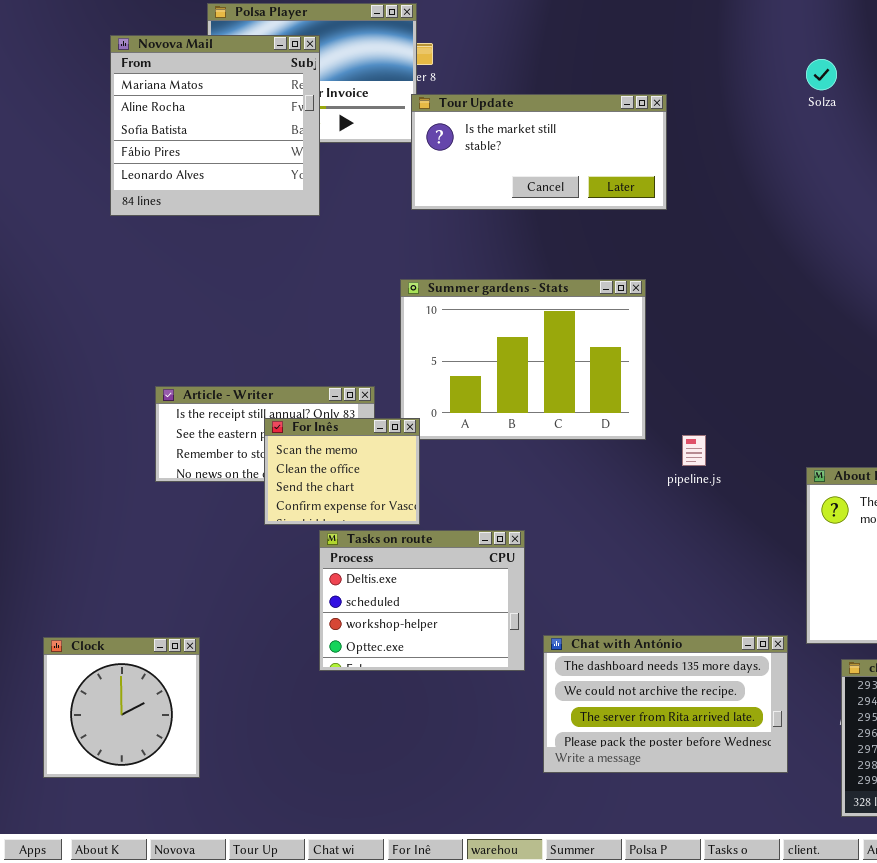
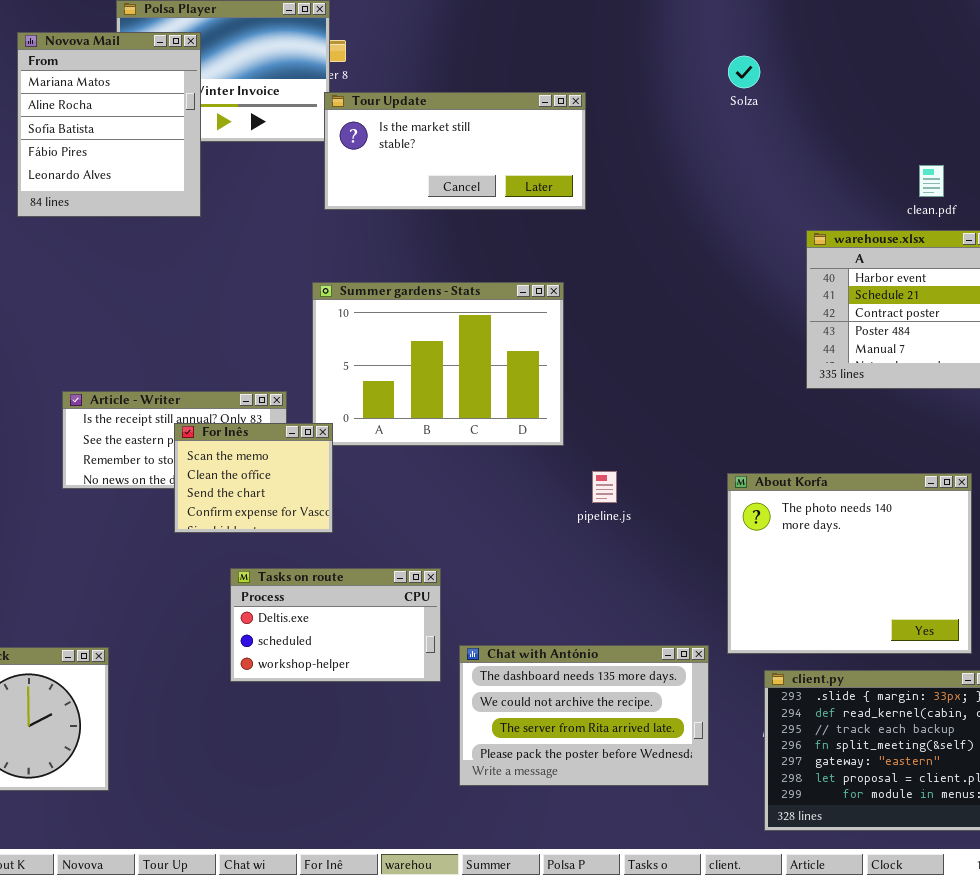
Novova Mail: [110,35,320,216] -> [17,32,201,217], resized
pipeline.js: [682,435,706,466] -> [592,471,617,503], moved
Tasks on route: [319,530,525,671] -> [230,568,441,682], resized

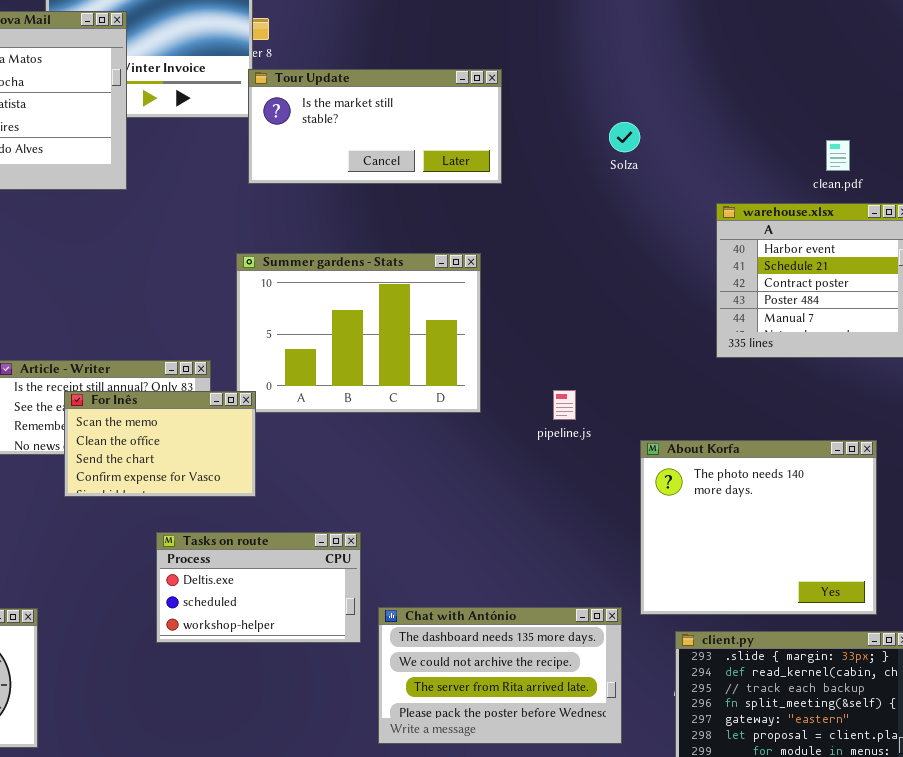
Solza: [728,56,760,88] -> [609,122,640,152], moved
For Inês: [174,423,333,533] -> [64,391,256,497], resized
pipeline.js: [592,471,617,503] -> [553,390,576,420], moved

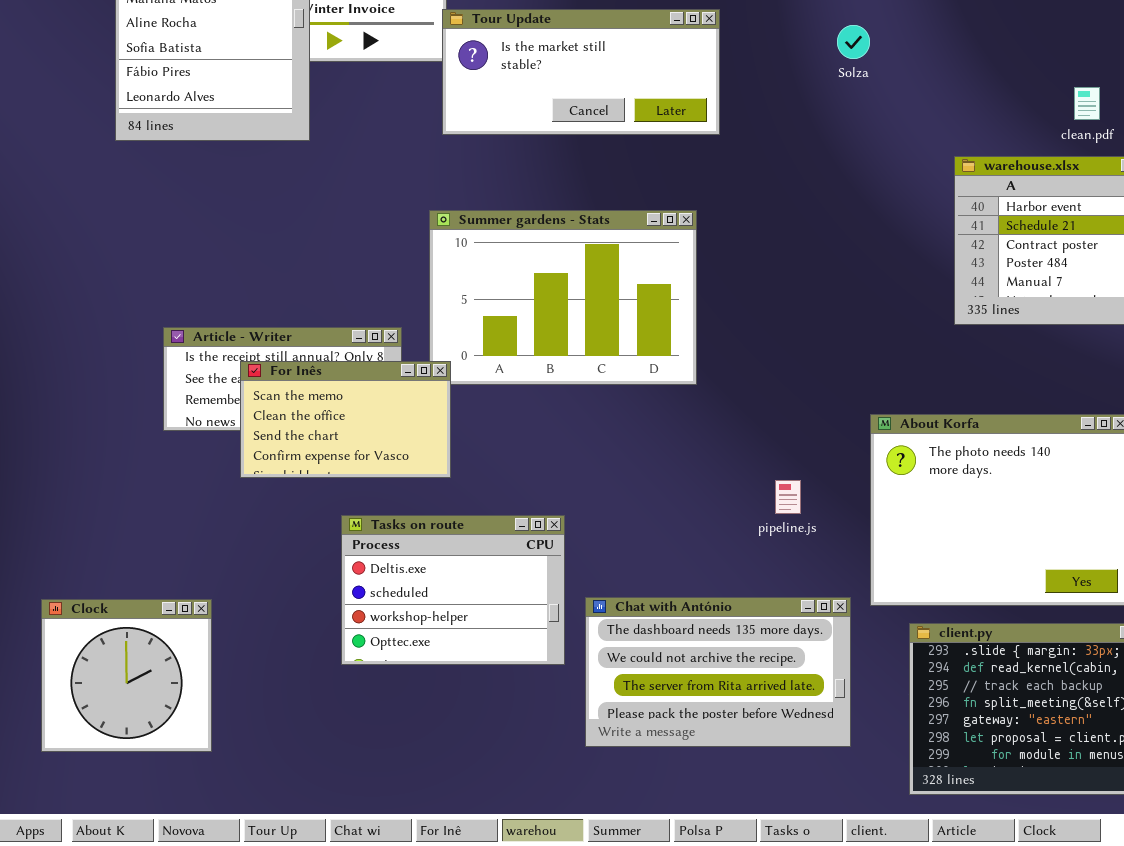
Solza: [609,122,640,152] -> [837,25,870,59], moved
pipeline.js: [553,390,576,420] -> [775,480,801,514], moved
Tasks on route: [156,532,361,643] -> [341,515,565,665], resized

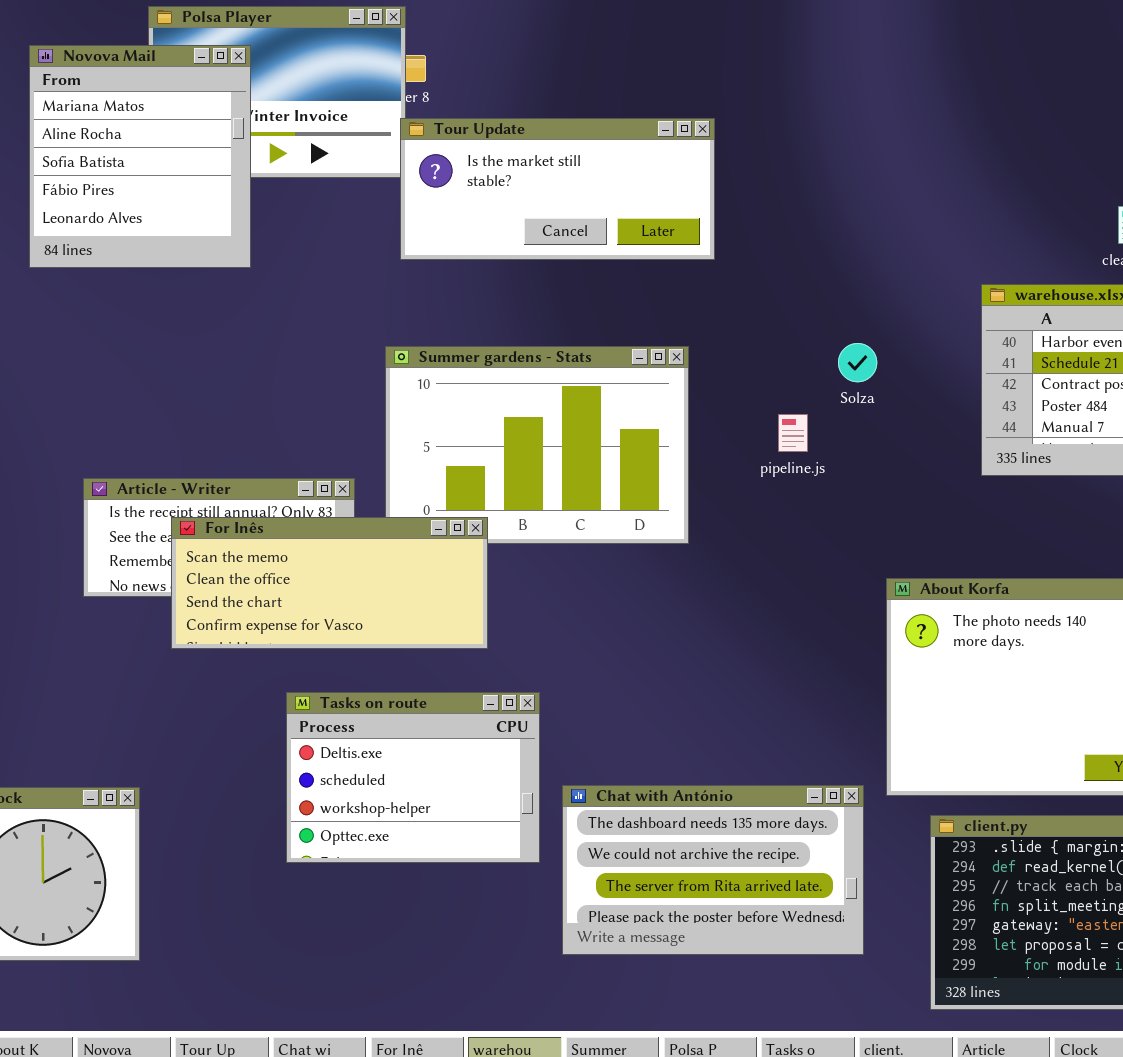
Solza: [837,25,870,59] -> [838,343,877,382], moved
For Inês: [240,361,451,478] -> [171,517,488,649], resized
pipeline.js: [775,480,801,514] -> [778,414,808,452], moved

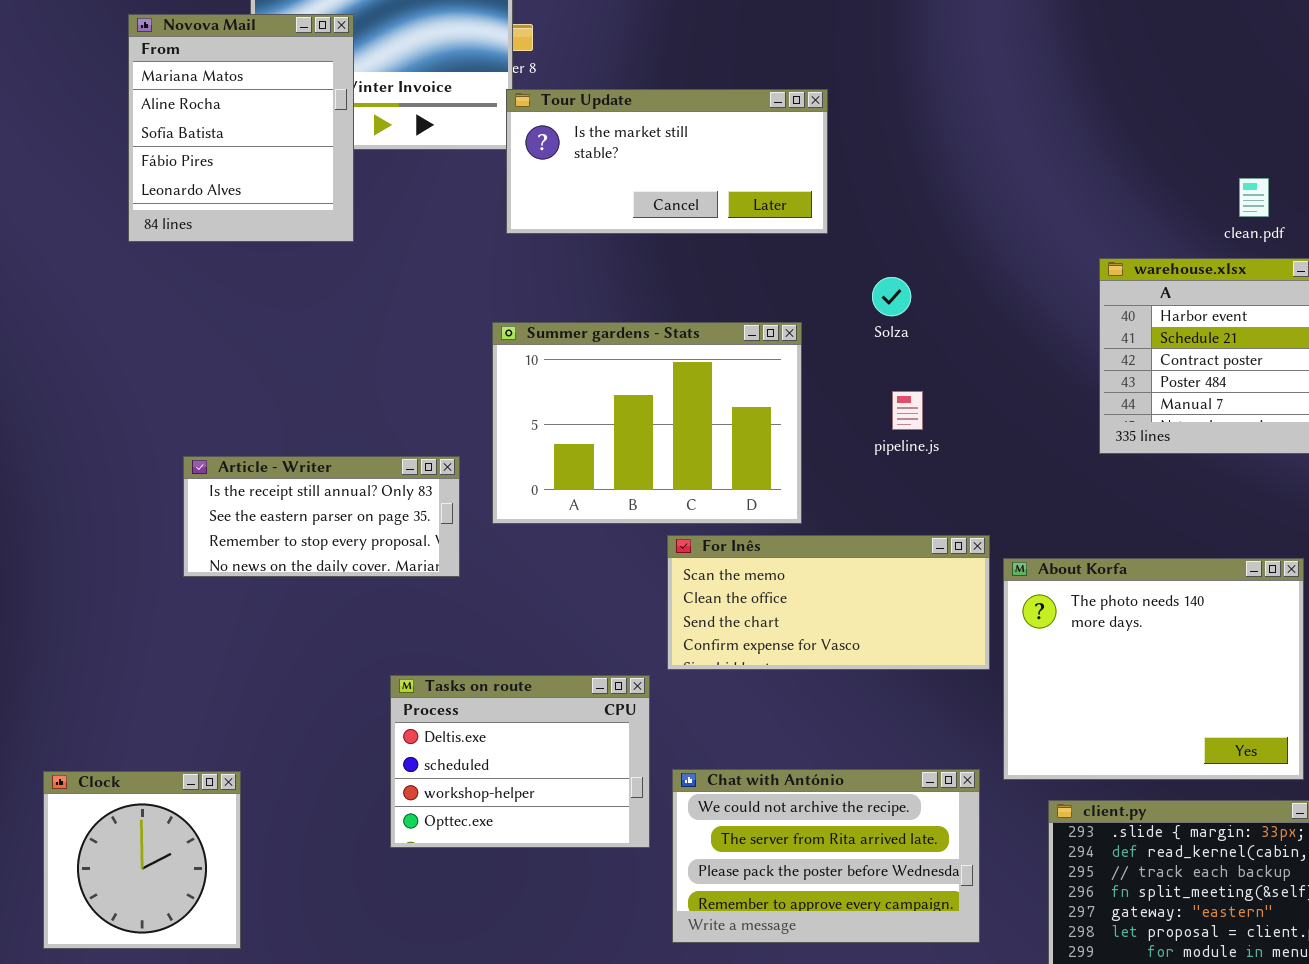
Solza: [838,343,877,382] -> [872,277,911,316], moved
For Inês: [171,517,488,649] -> [667,535,990,670], moved
Chat with António: [562,785,864,955] -> [672,769,980,943], scrolled down 1 row

